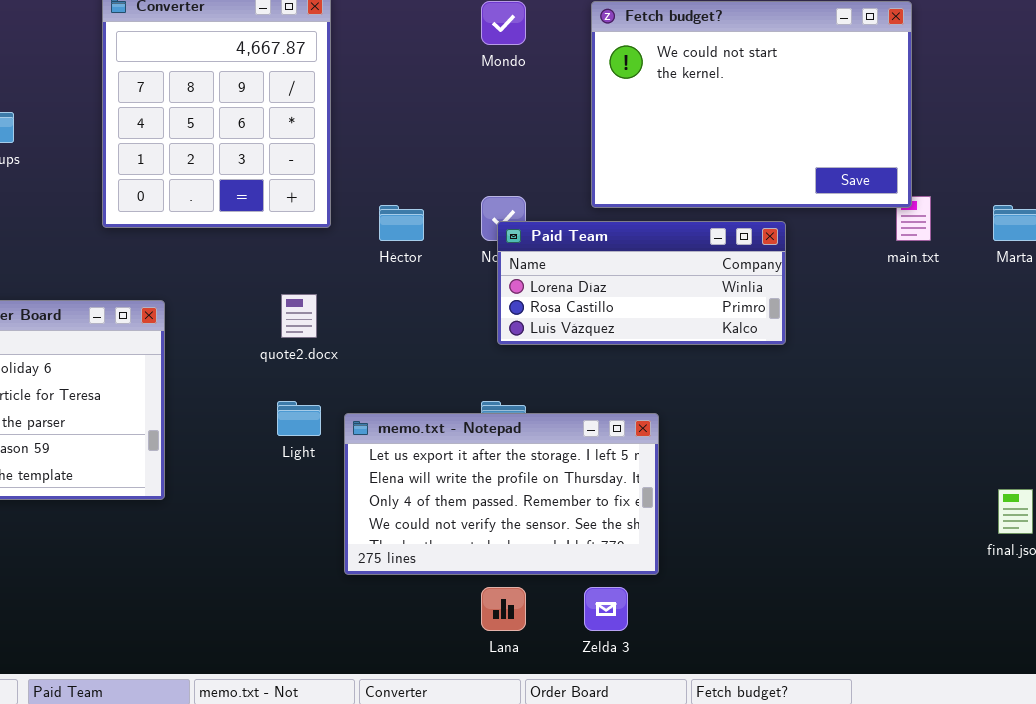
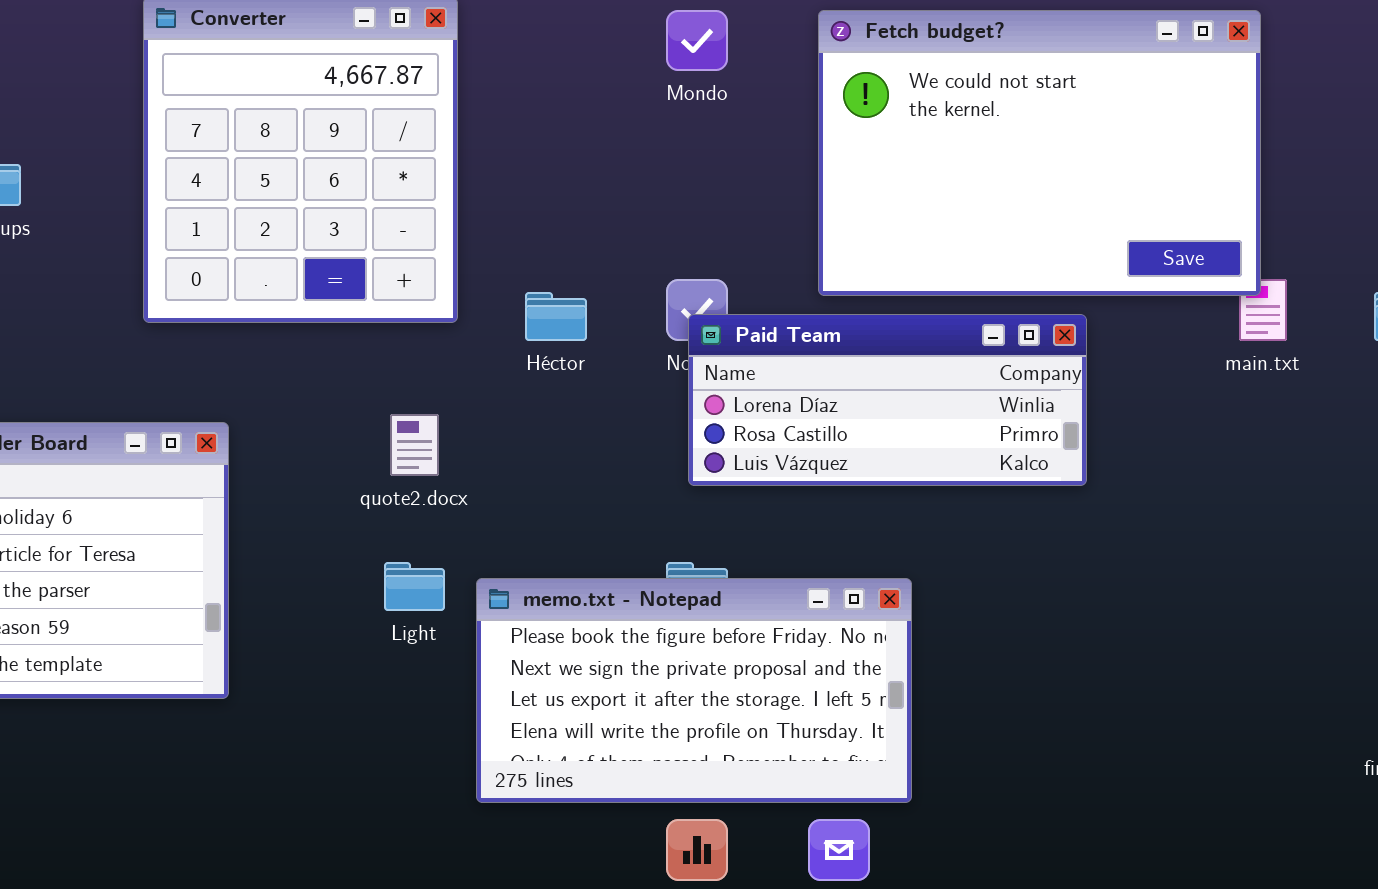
memo.txt - Notepad: [344,413,659,575] -> [476,578,912,803], scrolled up 2 rows

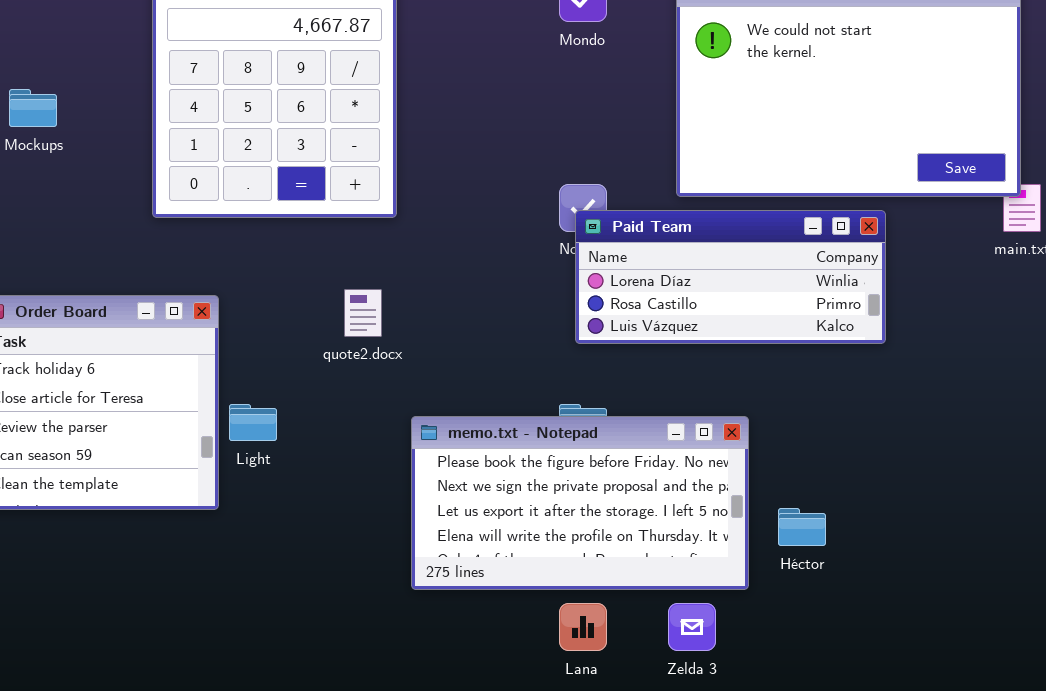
Héctor: [525,292,587,341] -> [778,508,826,546], moved
Light: [384,562,445,611] -> [229,404,277,441], moved

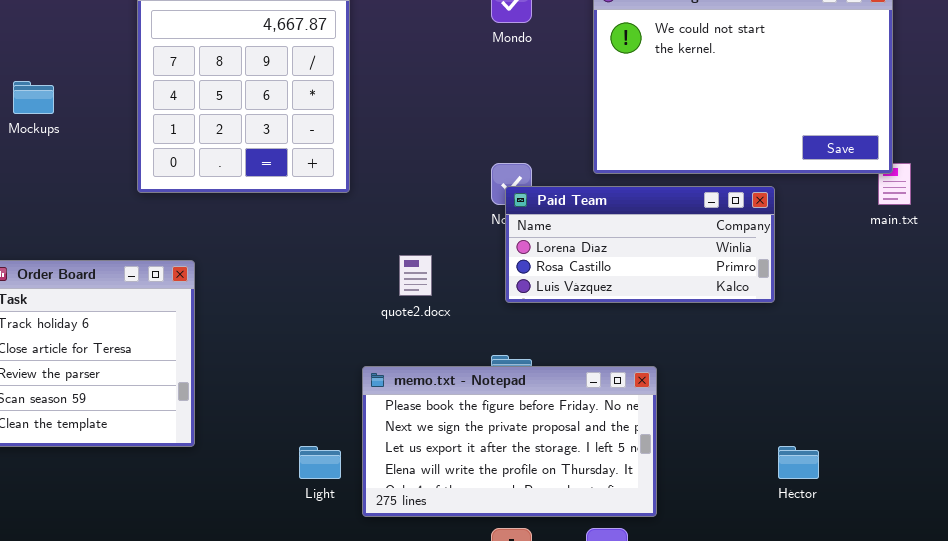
quote2.docx: [344,289,382,337] -> [399,255,432,296], moved
Light: [229,404,277,441] -> [299,446,341,479], moved
Héctor: [778,508,826,546] -> [778,446,819,479], moved

